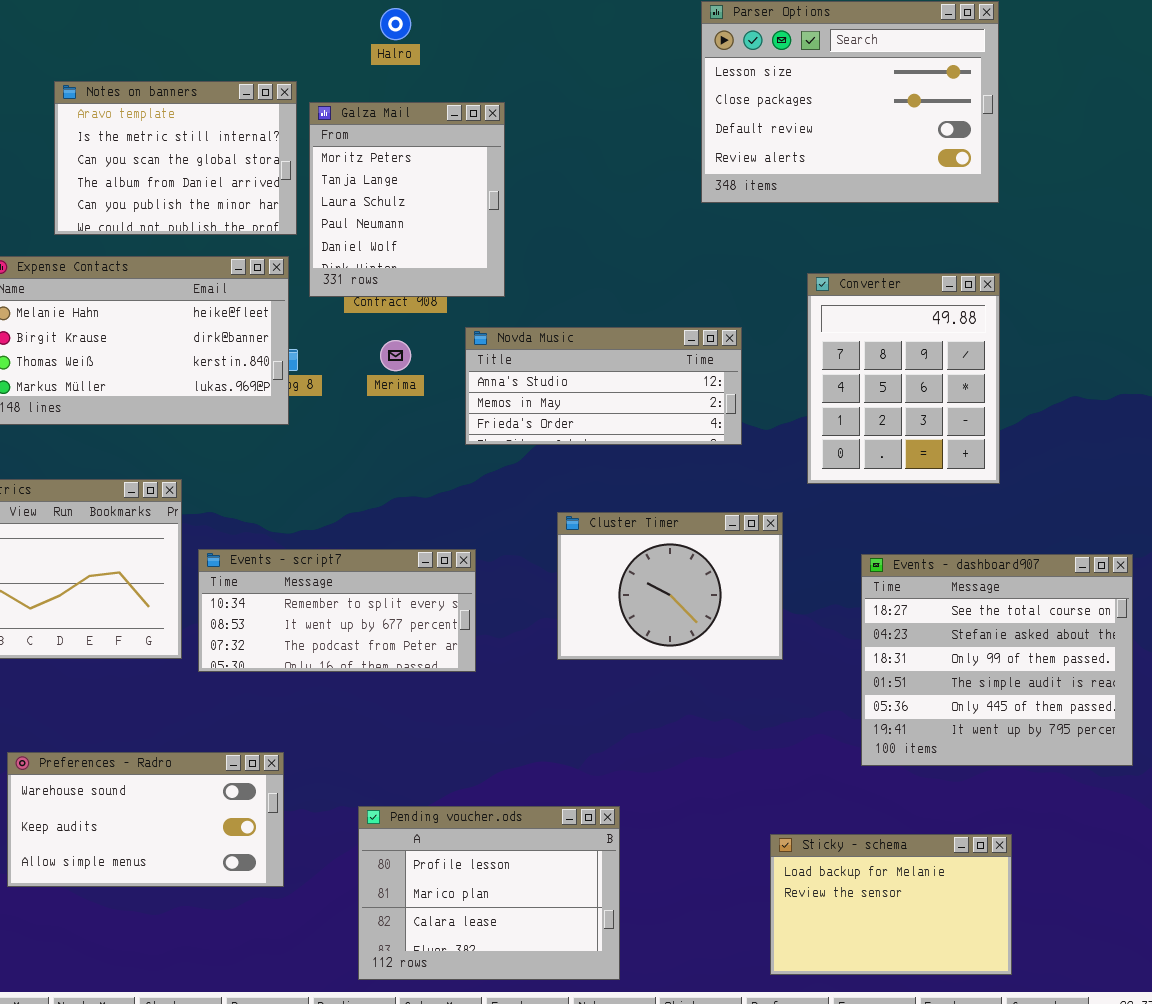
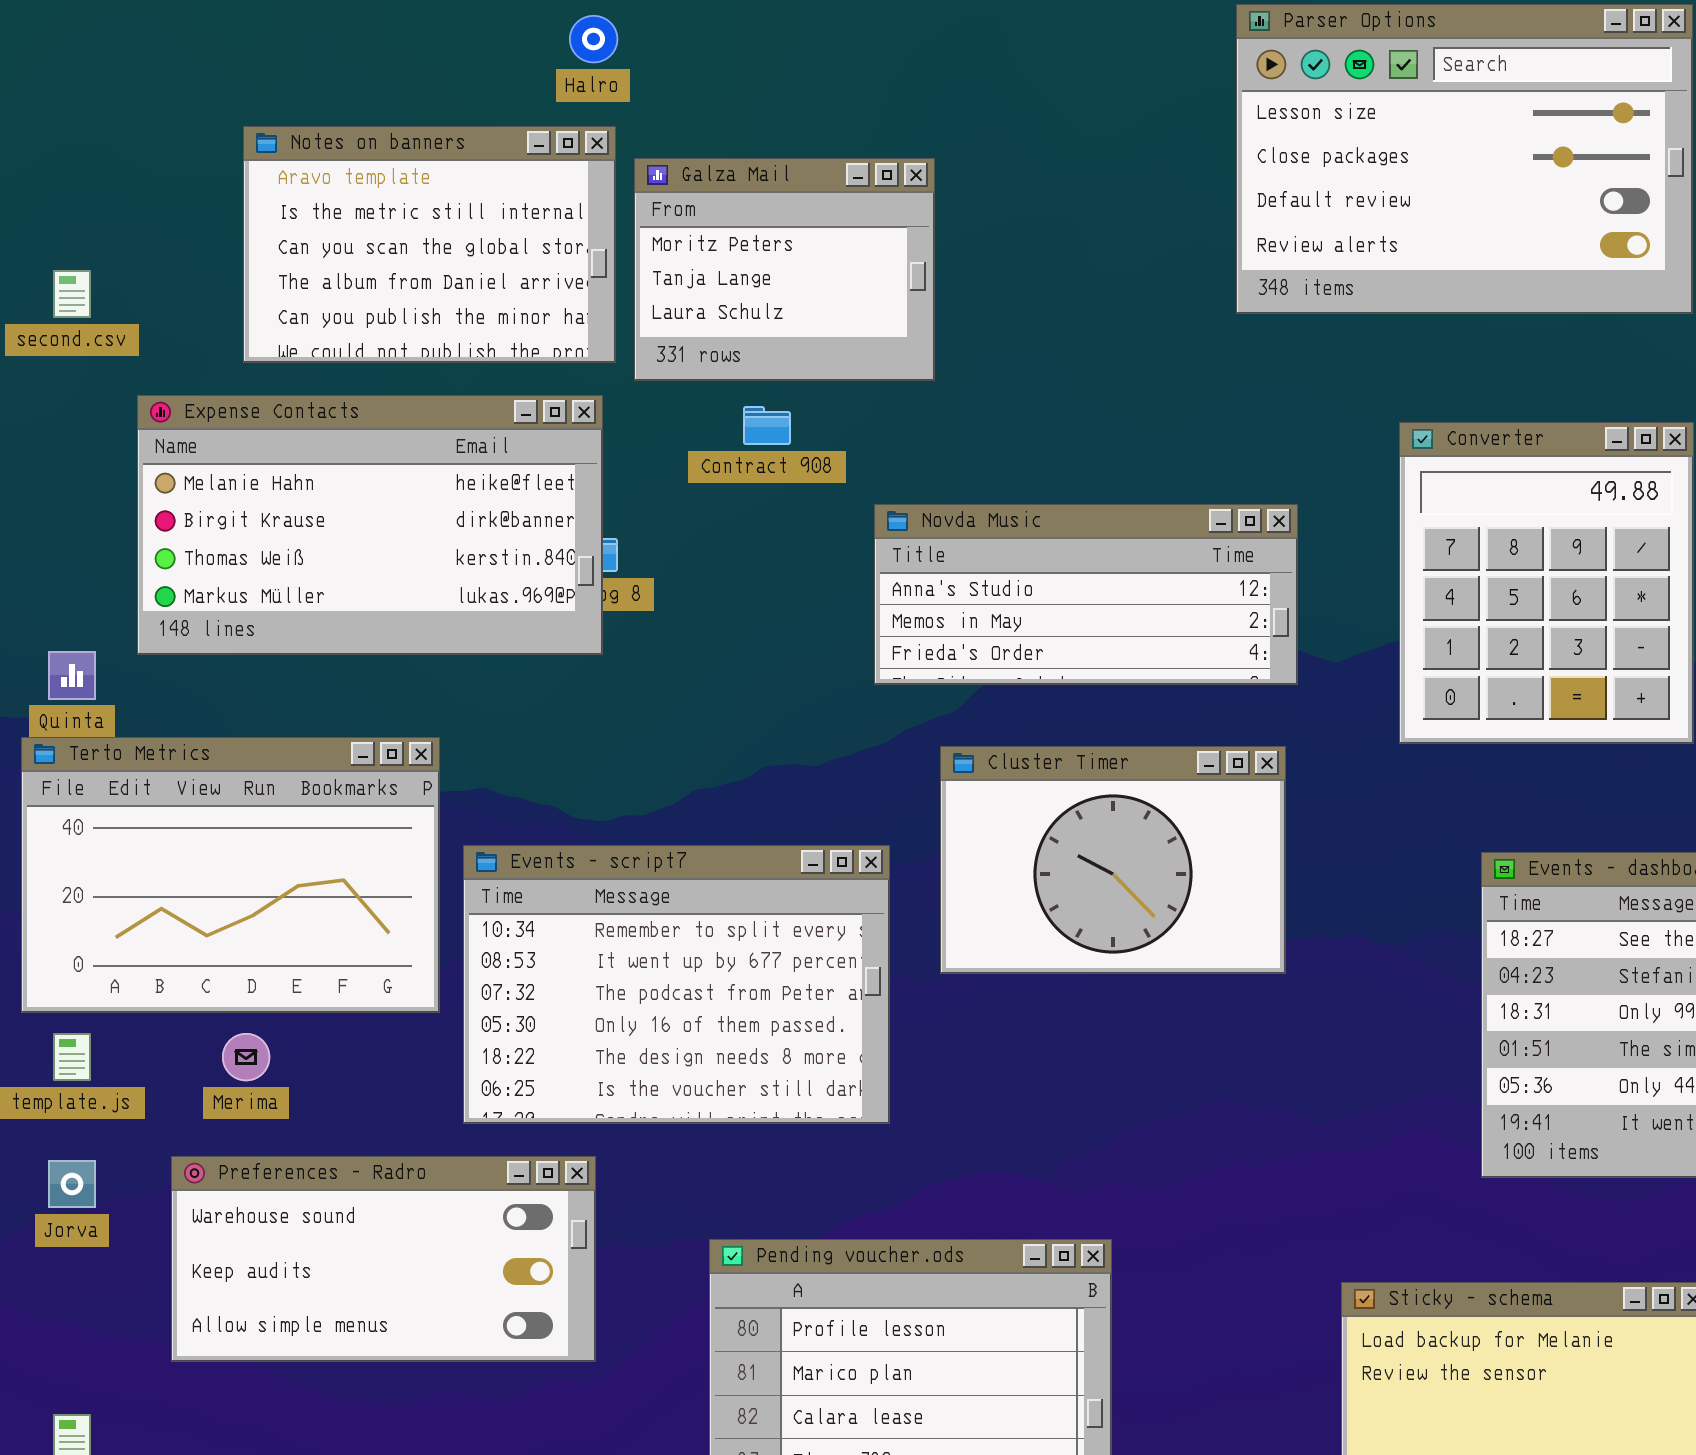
Halro: [380,8,411,40] -> [569,15,618,63], moved
Galza Mail: [309,102,505,297] -> [634,158,935,381], resized
Merima: [380,340,411,371] -> [222,1033,270,1081], moved
Cluster Timer: [557,512,783,660] -> [940,746,1286,974], moved
Events - script7: [198,549,476,672] -> [463,845,890,1124], resized

